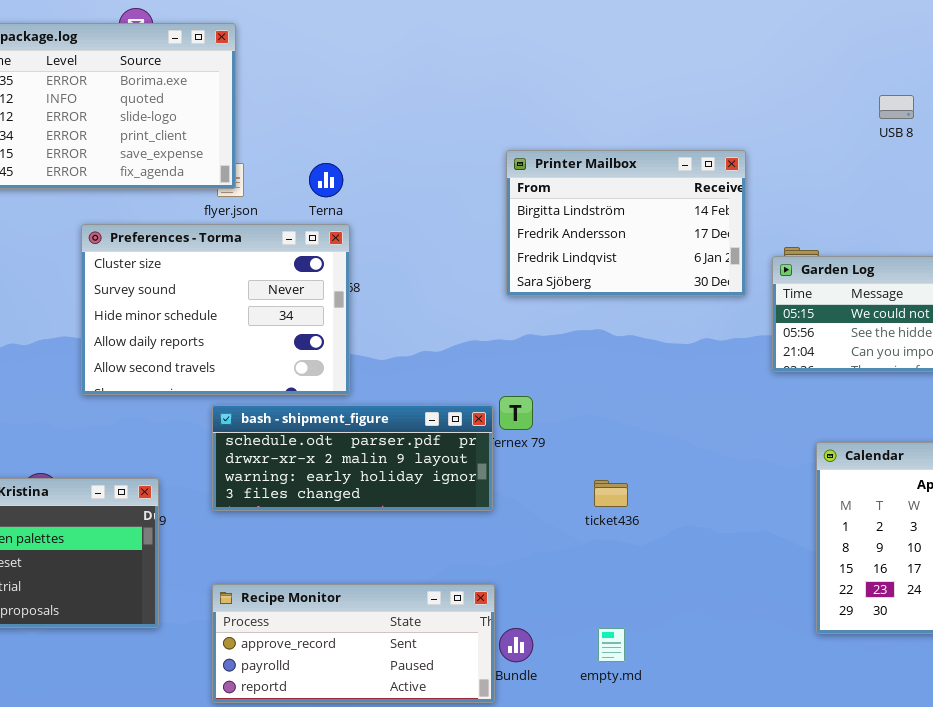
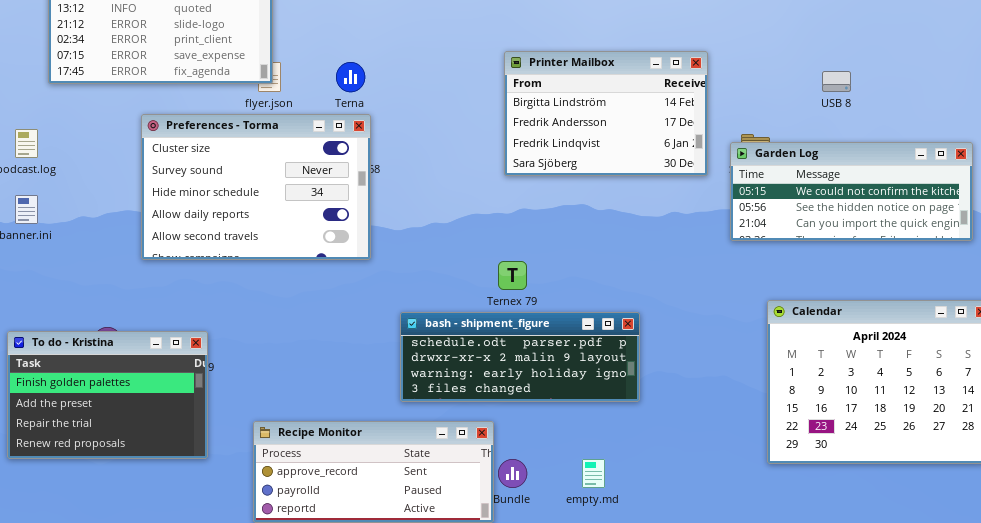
USB 8: [879,95,914,119] -> [822,71,851,92], moved
bash - shipment_figure: [212,405,493,511] -> [400,312,640,402], moved

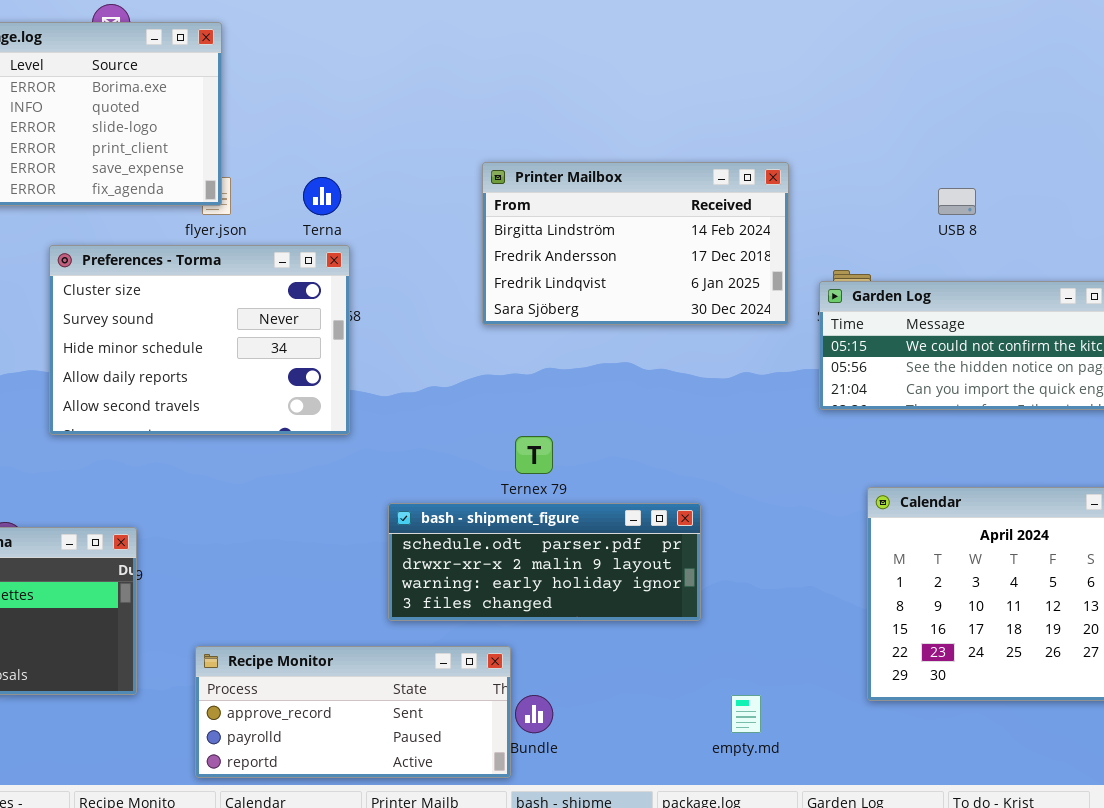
Printer Mailbox: [504,51,708,176] -> [482,162,789,325], resized
empty.md: [582,459,605,488] -> [731,695,761,733], moved

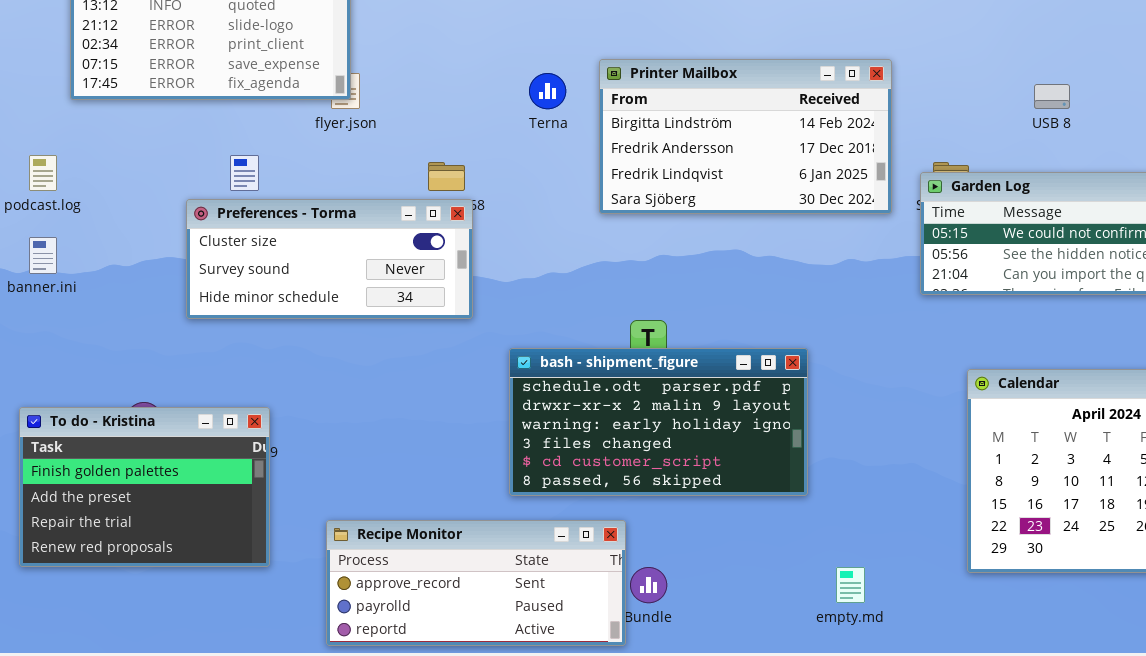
Terna: [303,177,341,215] -> [529,73,566,109], moved
Preferences - Torma: [49,245,350,435] -> [186,199,473,319], resized
bash - shipment_figure: [388,503,701,621] -> [509,348,808,496], resized

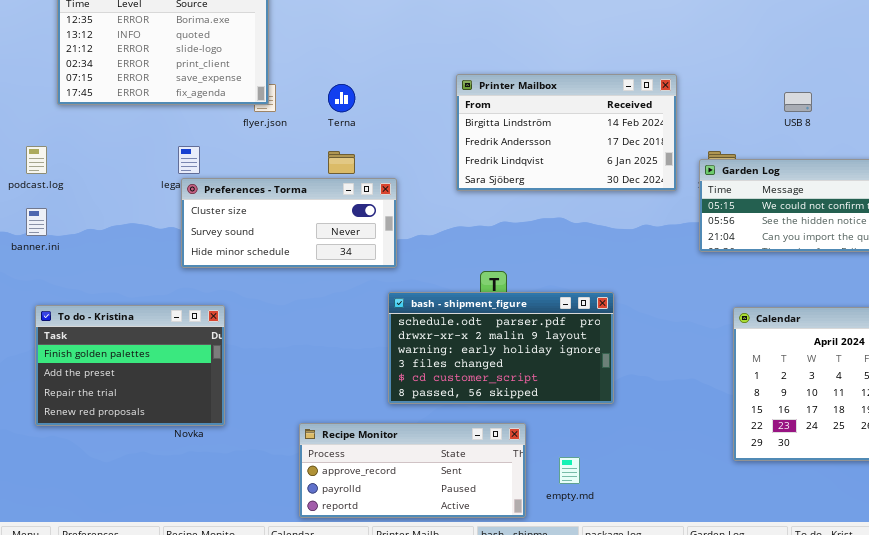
Terna: [529,73,566,109] -> [328,84,355,112], moved
Preferences - Torma: [186,199,473,319] -> [181,178,397,268], moved
To do - Kristina: [19,407,270,567] -> [35,305,225,426], moved
Recipe Monitor: [326,520,626,646] -> [299,423,526,518], moved
empty.md: [836,567,865,603] -> [559,457,580,484], moved

